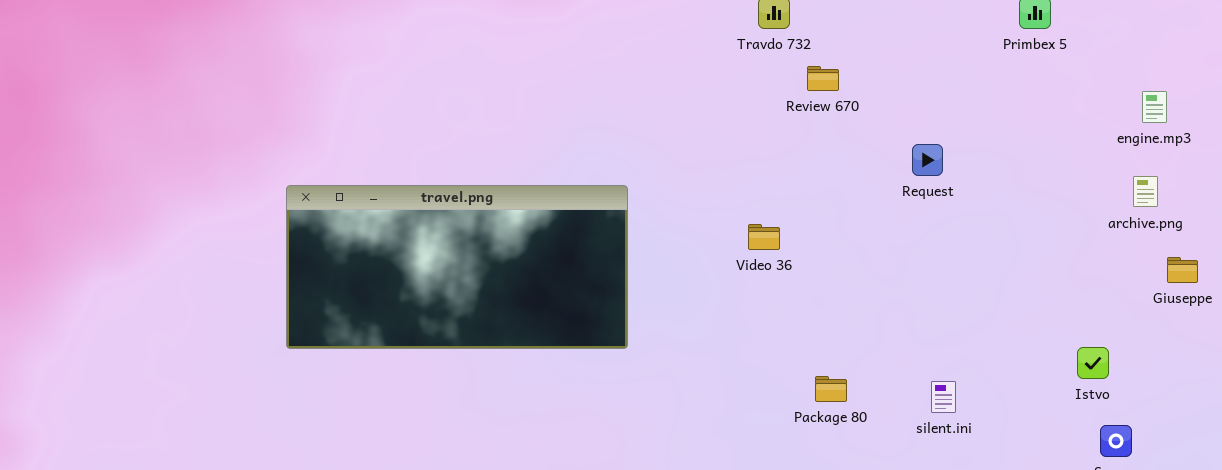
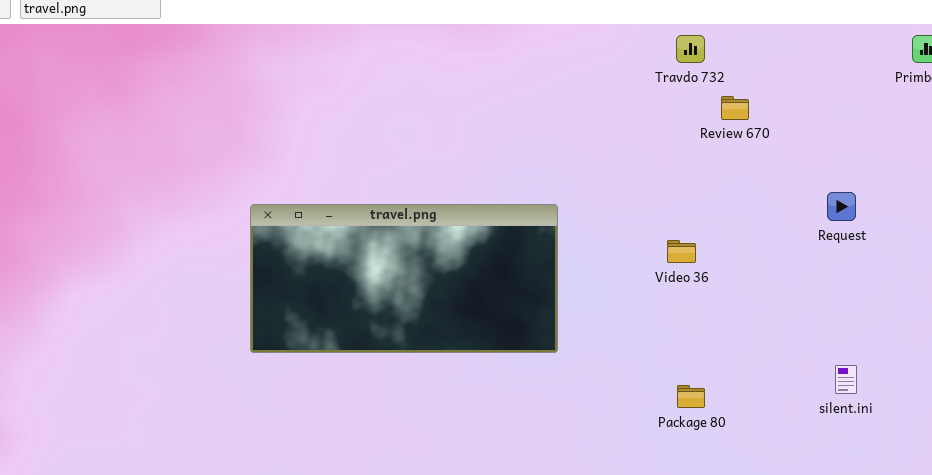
Request: [912,144,943,176] -> [827,192,856,221], moved
Package 80: [815,376,847,402] -> [677,385,705,408], moved
silent.ini: [931,381,956,413] -> [835,365,857,394], moved

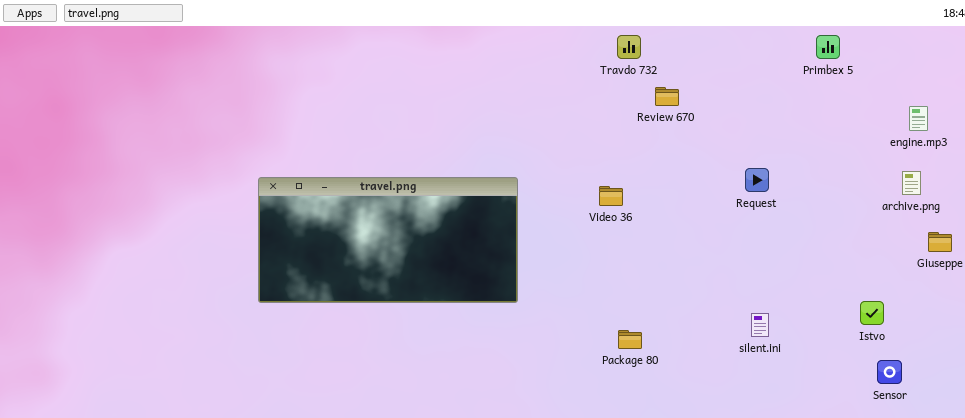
Video 36: [667,240,696,263] -> [599,186,623,206], moved

